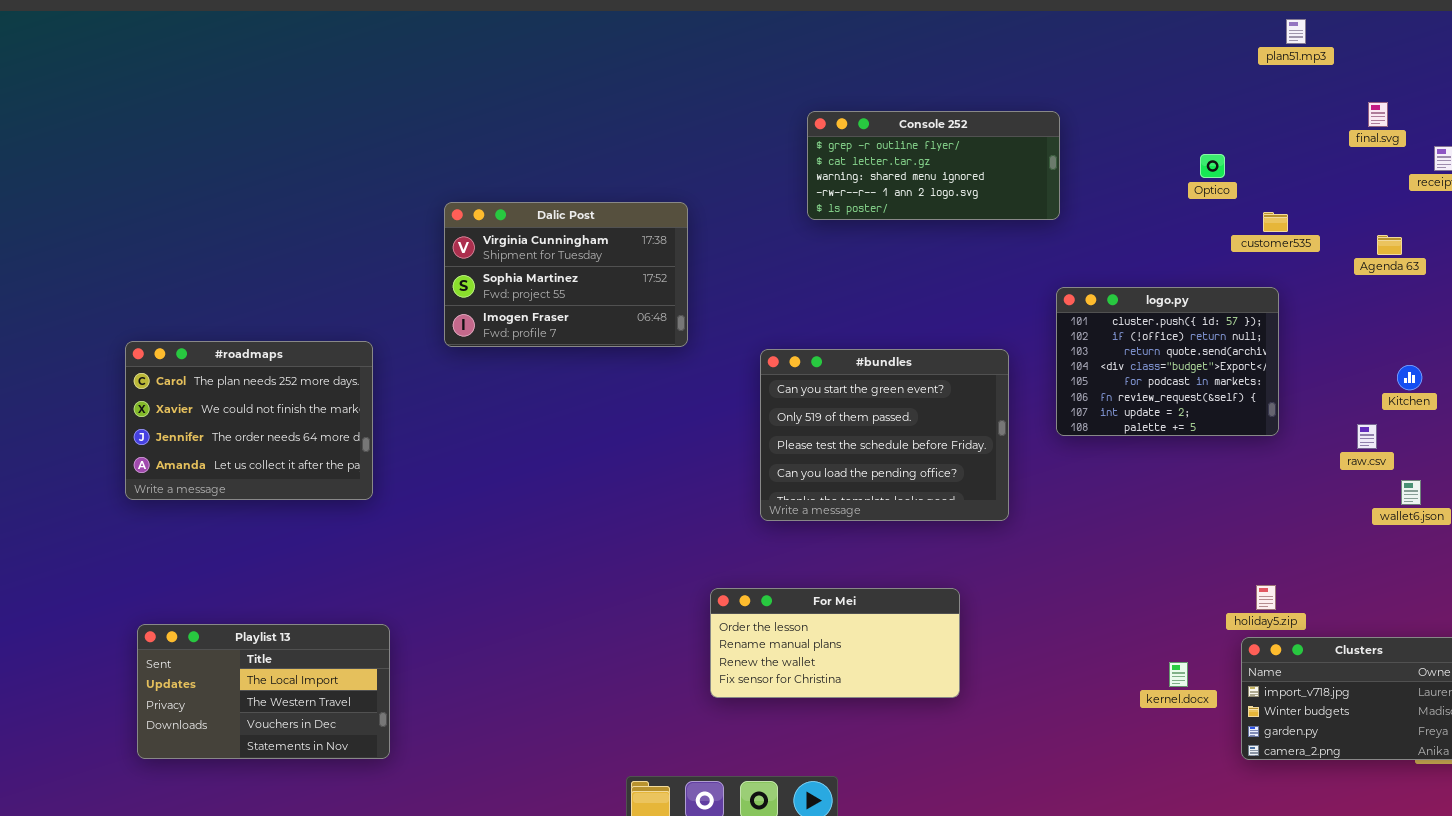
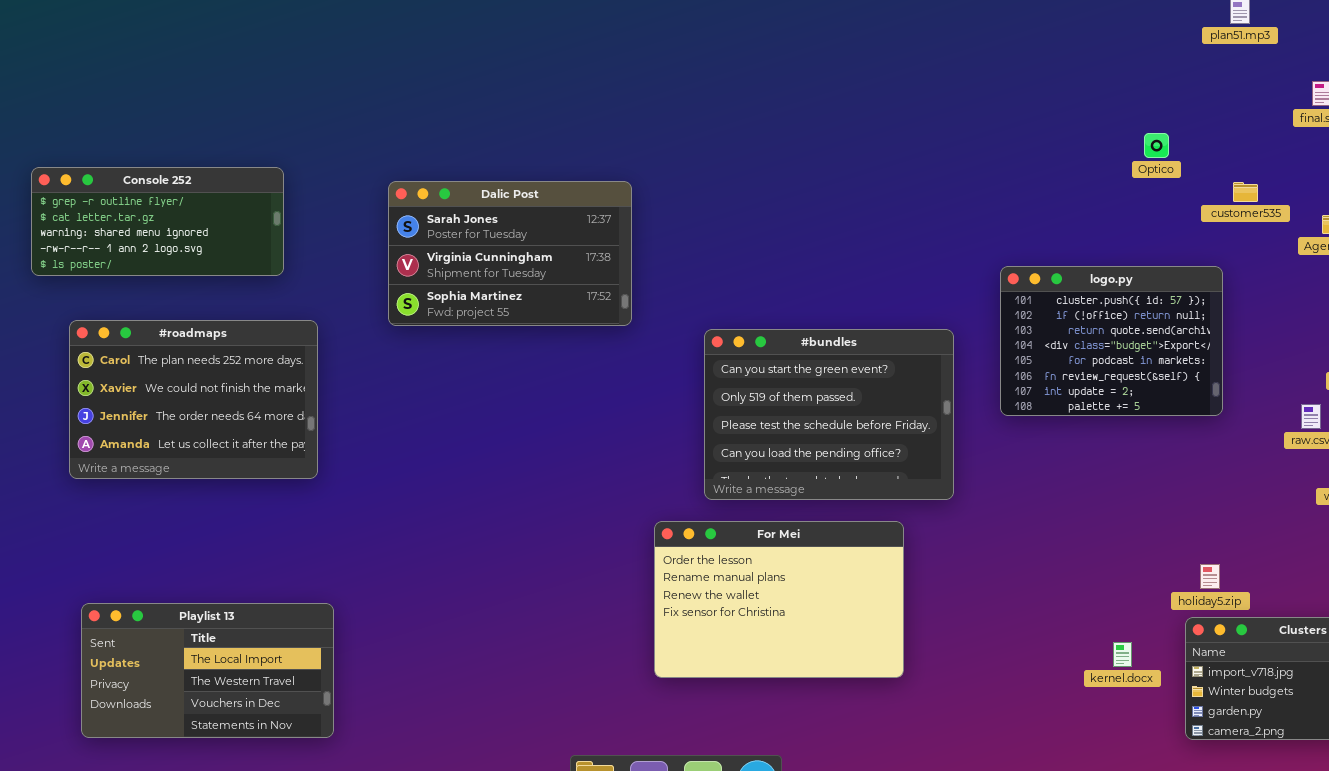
Console 252: [807,111,1060,220] -> [31,167,284,276], moved
Dalic Post: [444,202,688,347] -> [388,181,632,326], scrolled up 1 row
customer535: [1263,212,1288,232] -> [1233,182,1258,202], moved
For Mei: [710,588,960,698] -> [654,521,904,678], resized

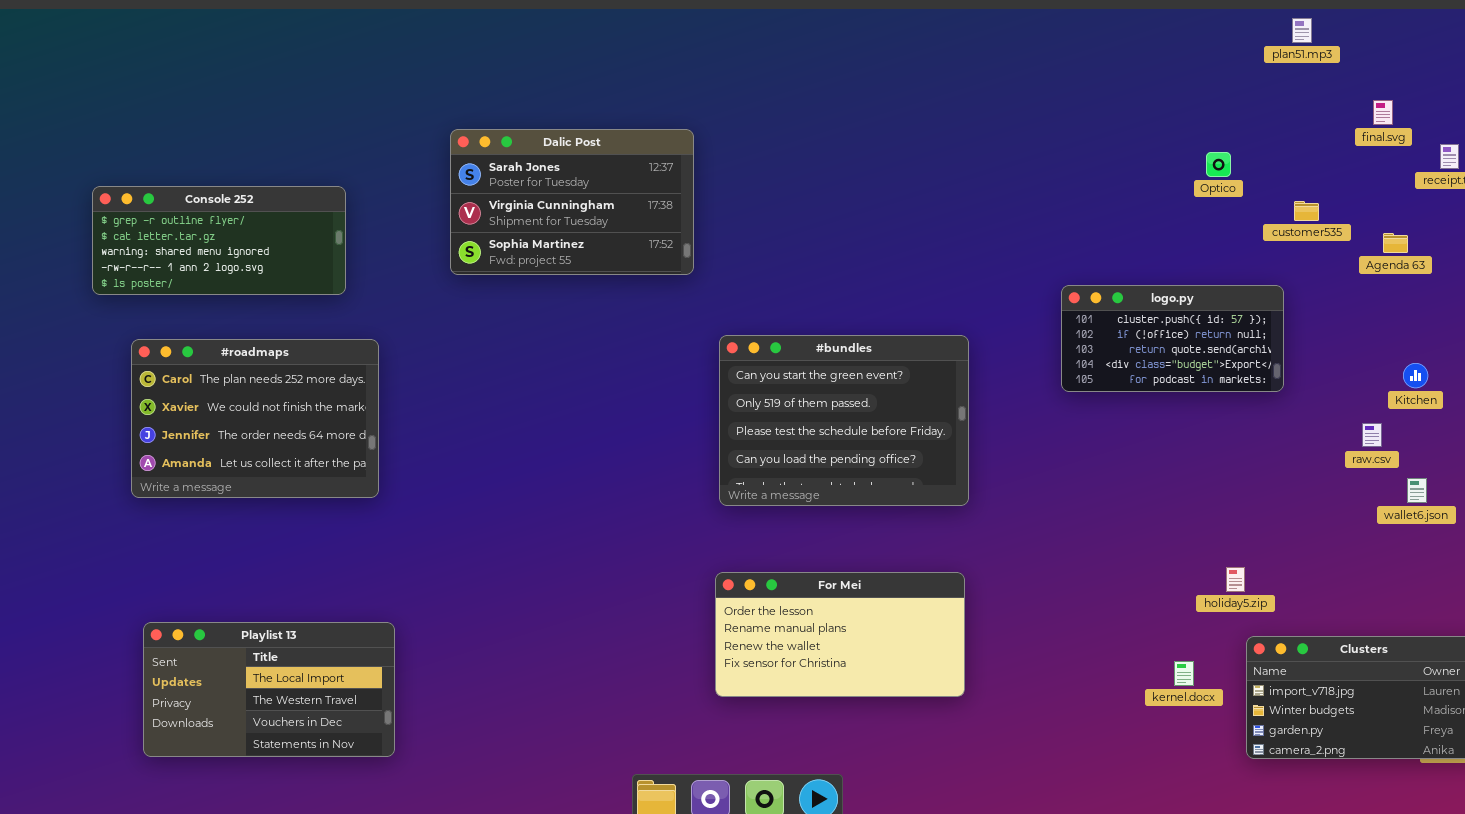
Dalic Post: [388,181,632,326] -> [450,129,694,275], moved
logo.py: [1000,266,1223,416] -> [1061,285,1284,392], resized
#bundles: [704,329,954,500] -> [719,335,969,506], moved
For Mei: [654,521,904,678] -> [715,572,965,697], resized
holiday5.zip: [1200,564,1220,589] -> [1226,567,1245,592], moved

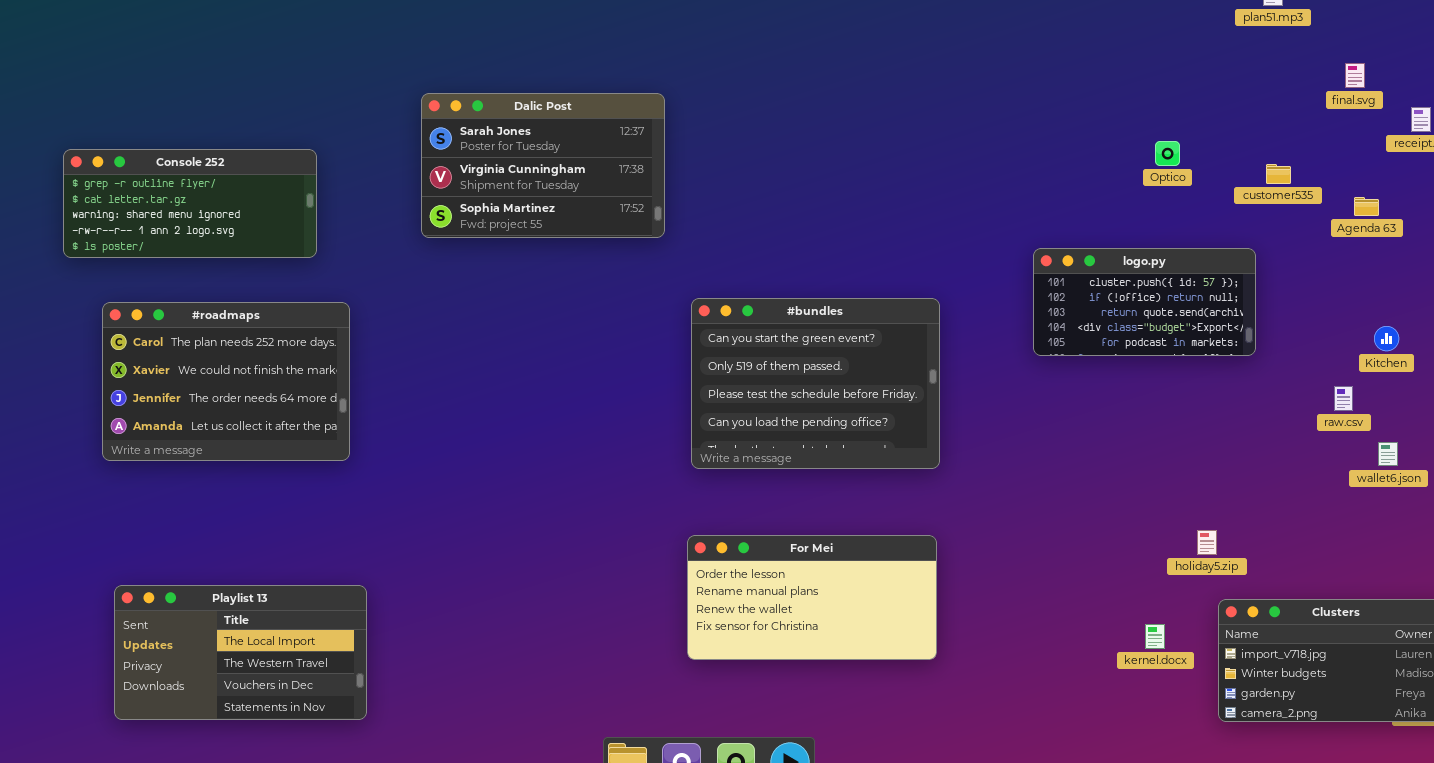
Optico: [1206,152,1231,177] -> [1155,141,1180,166], moved

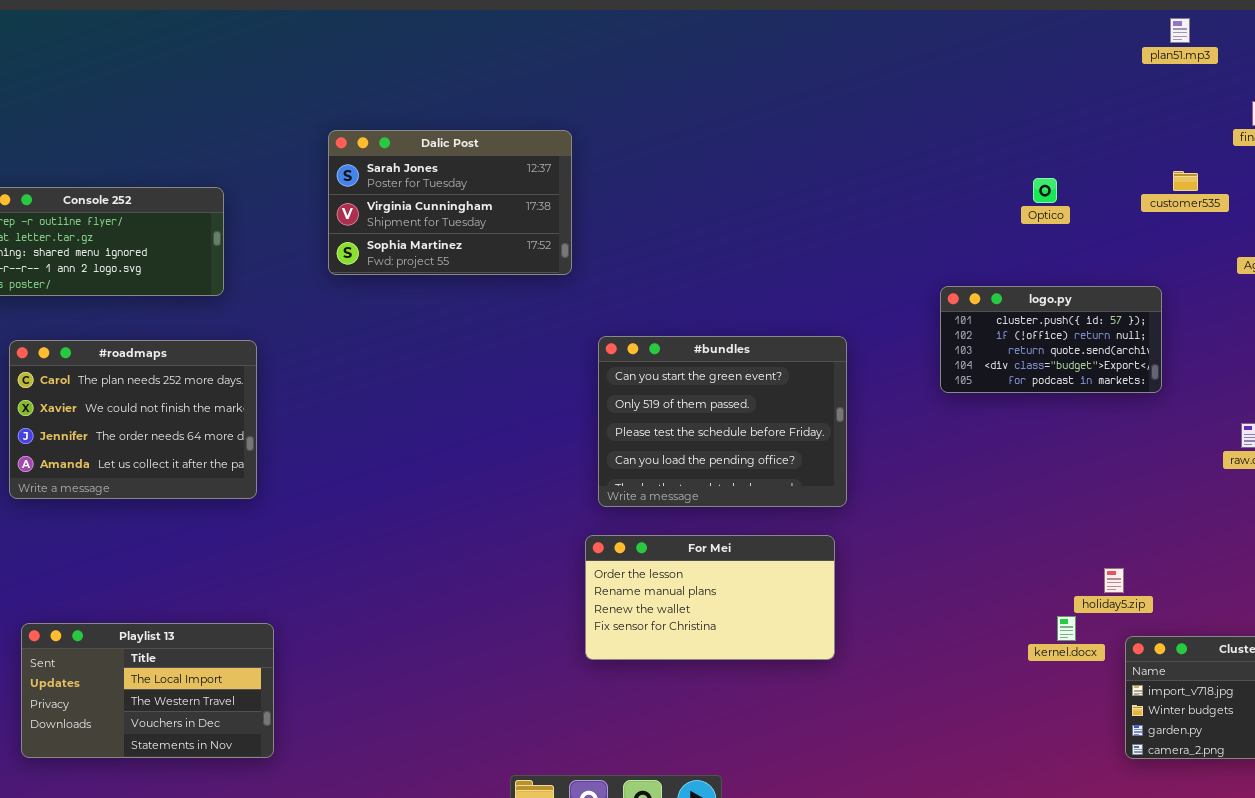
Optico: [1155,141,1180,166] -> [1033,178,1057,203], moved
customer535: [1266,164,1291,184] -> [1173,171,1198,191], moved
For Mei: [687,535,937,660] -> [585,535,835,660], moved
kernel.docx: [1145,624,1165,649] -> [1057,616,1076,641], moved

